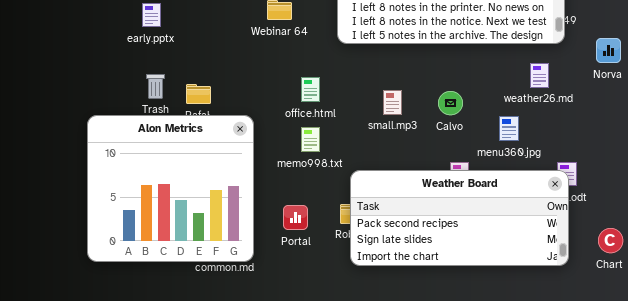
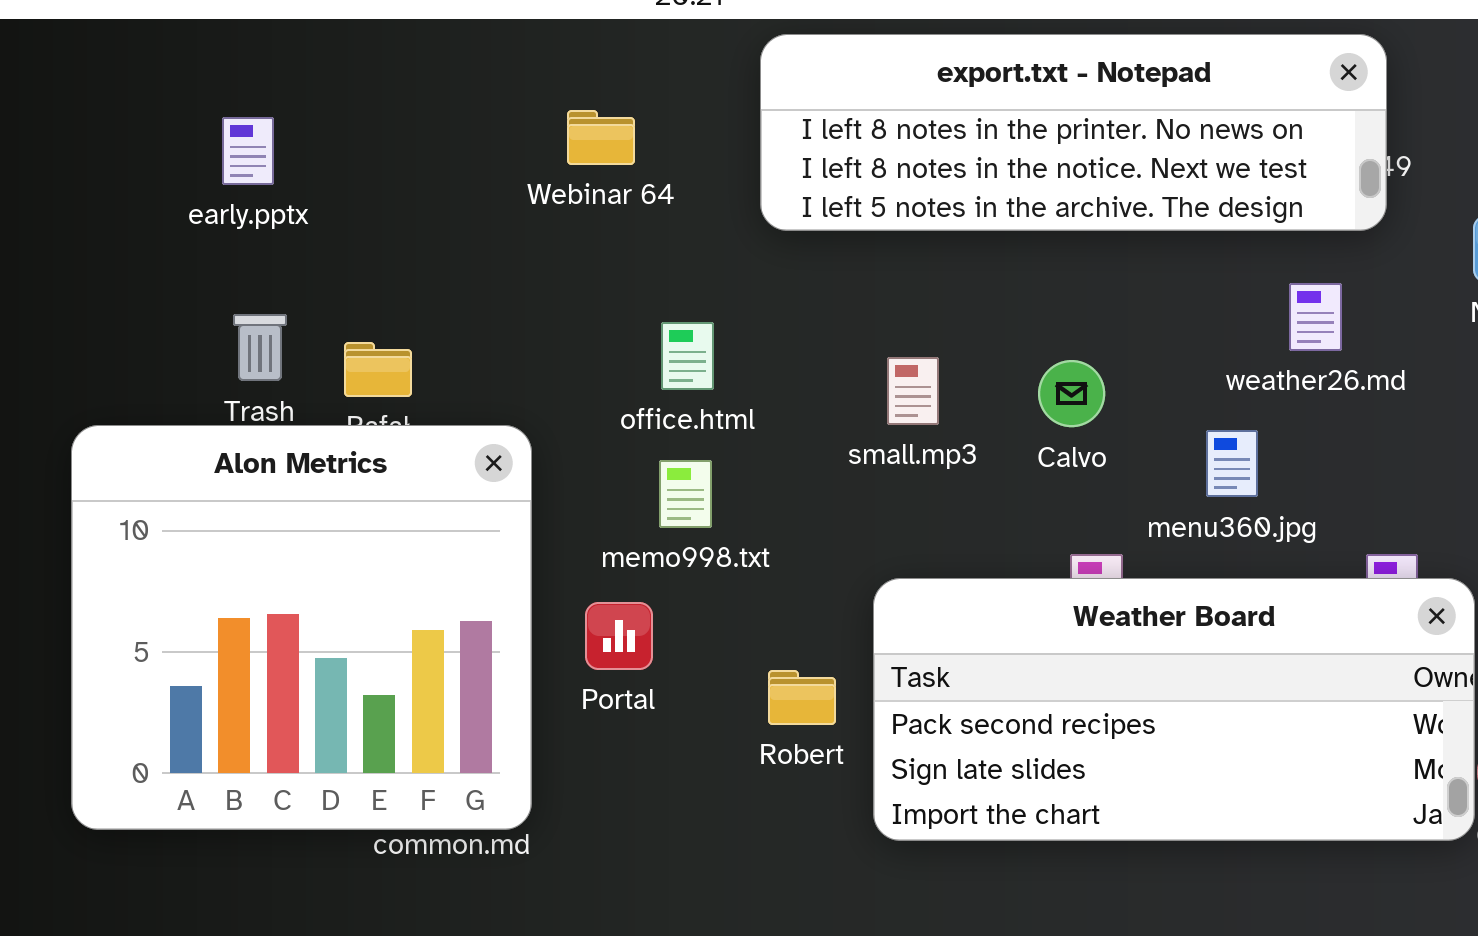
Weather Board: [350,170,569,266] -> [873,578,1475,841], moved
Portal: [283,205,308,230] -> [585,602,653,670], moved

